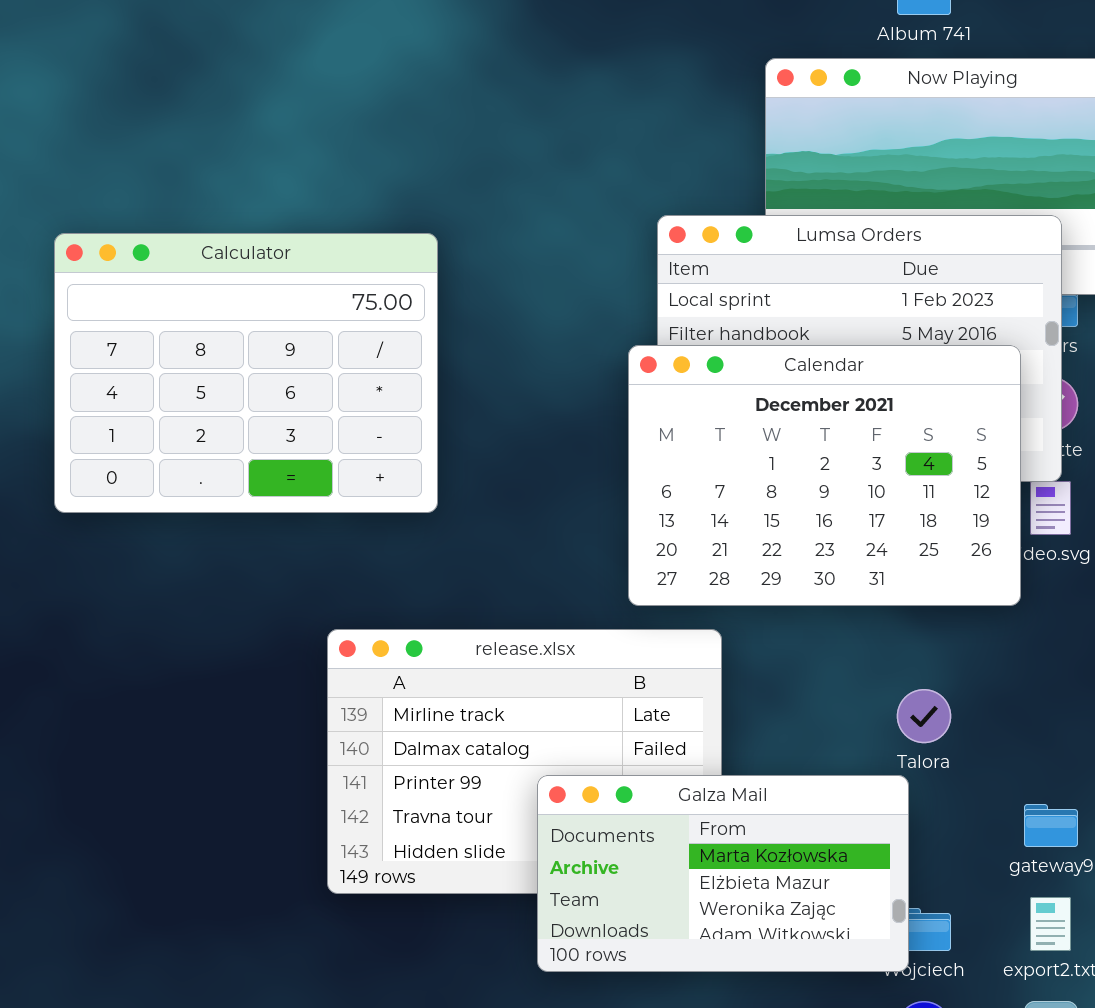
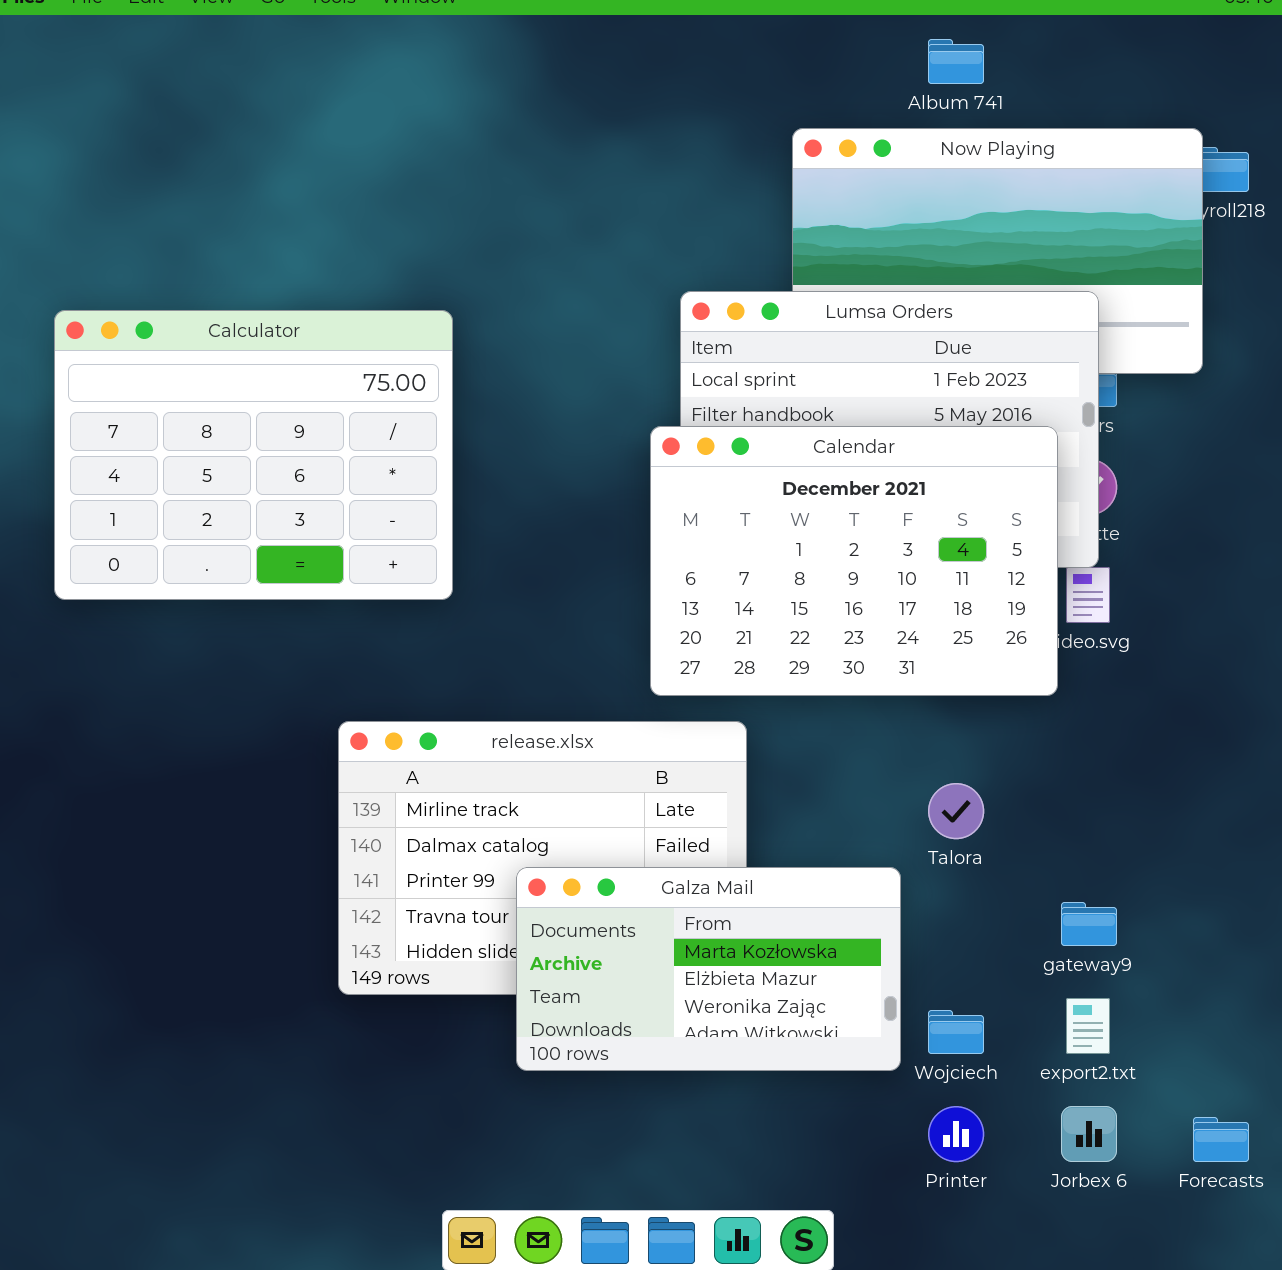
Galza Mail: [537,775,909,972] -> [516,867,901,1071], moved

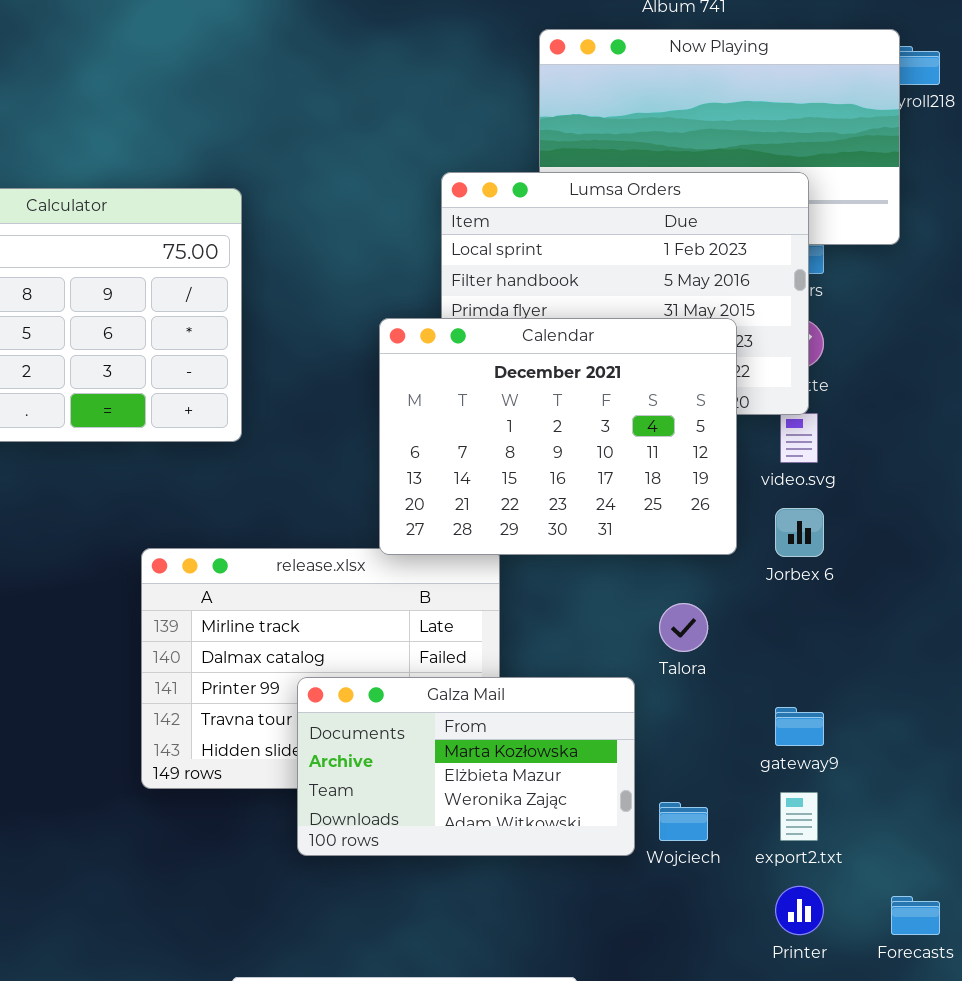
Calendar: [650,426,1058,696] -> [379,318,737,555], moved
Printer: [928,1106,984,1162] -> [775,886,824,935], moved
Jorbex 6: [1061,1106,1117,1162] -> [775,508,824,557], moved

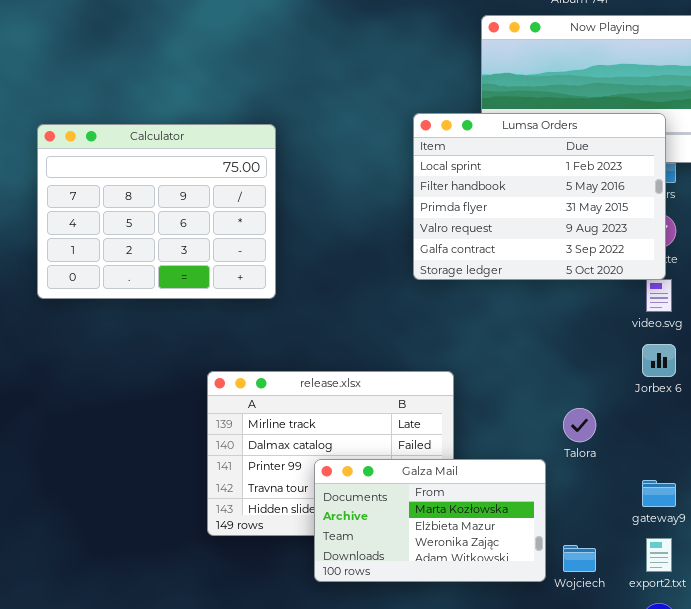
Calendar: [379,318,737,555] -> none, closed

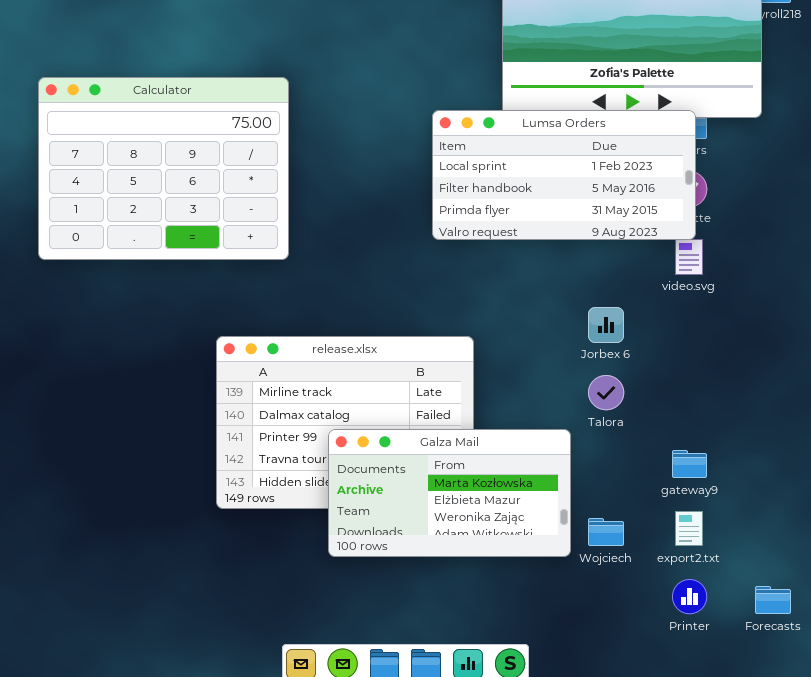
Lumsa Orders: [413,113,666,280] -> [432,110,696,240], resized
Jorbex 6: [642,344,676,377] -> [588,307,624,343], moved

